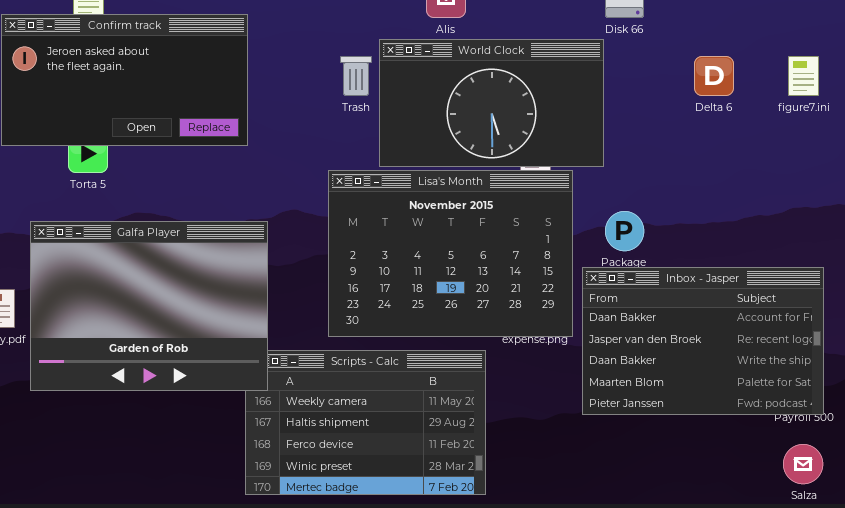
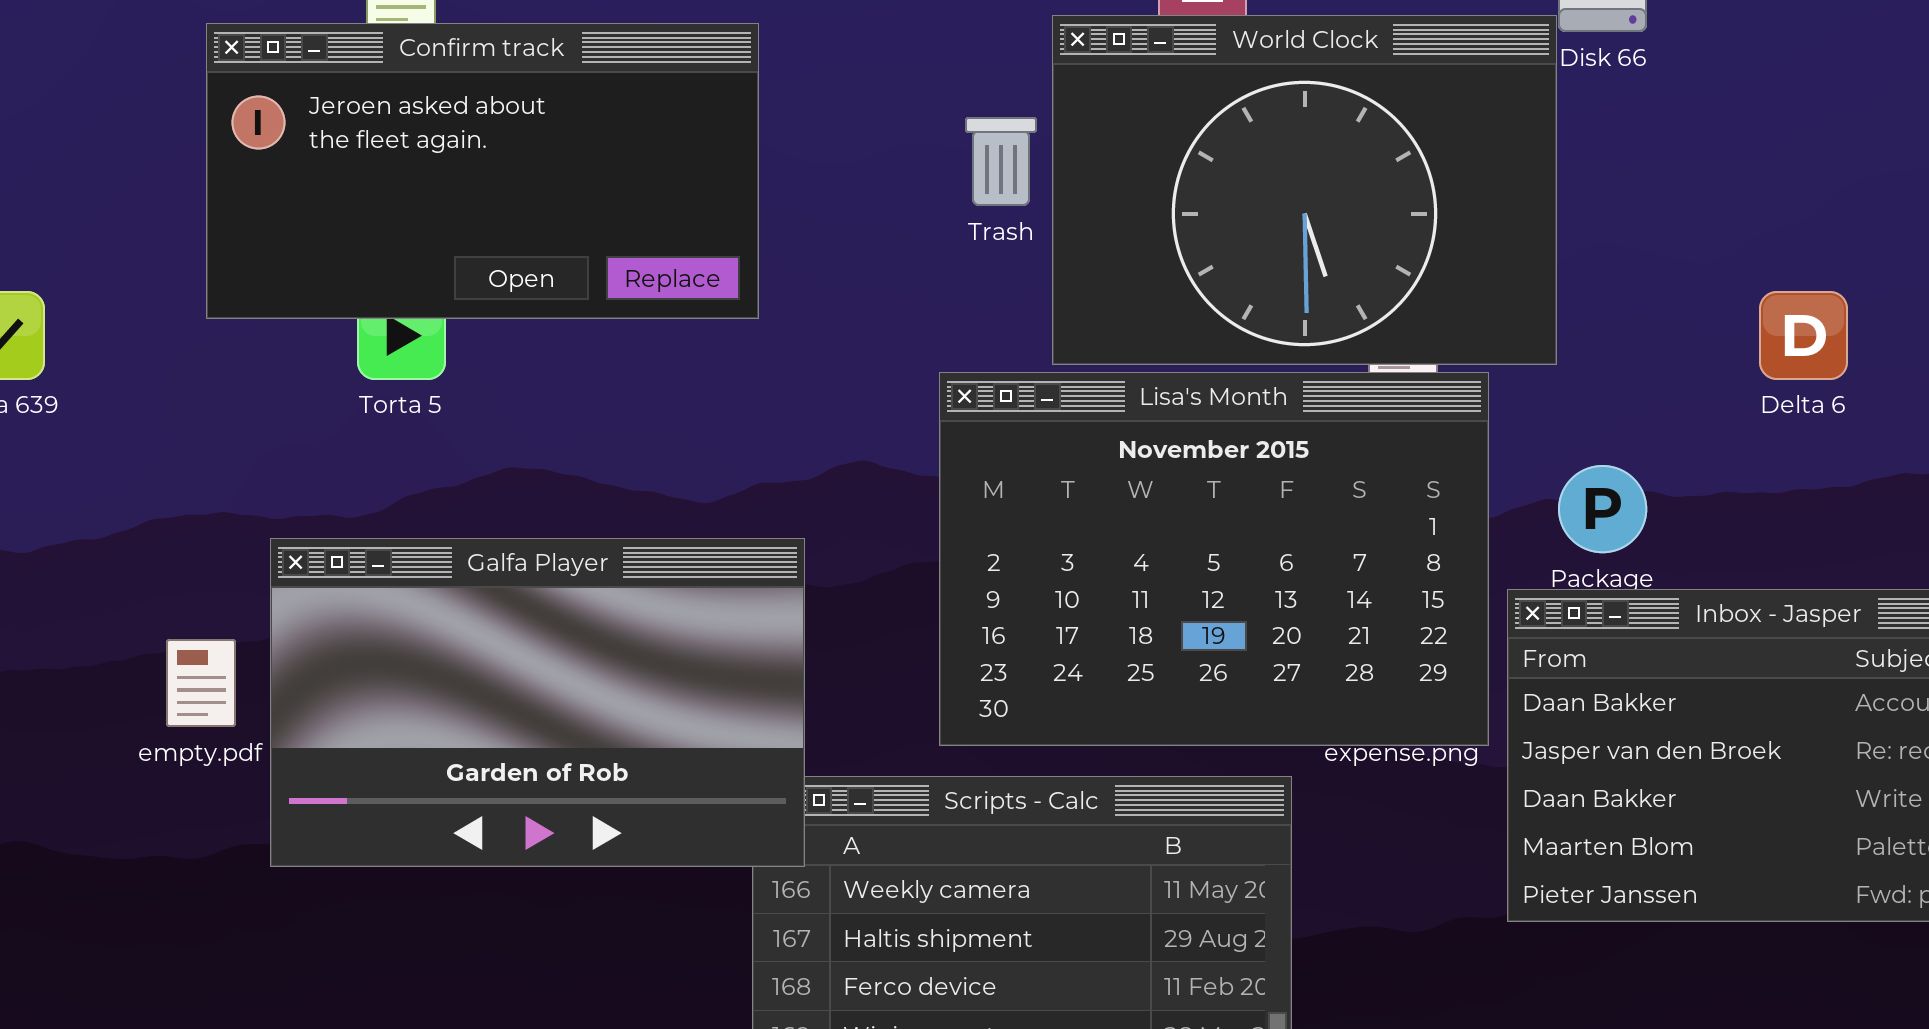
World Clock: [379,39,604,167] -> [1052,15,1557,365], resized
Delta 6: [694,56,734,96] -> [1759,291,1848,380], moved
Galfa Player: [30,221,268,391] -> [270,538,805,867], resized

